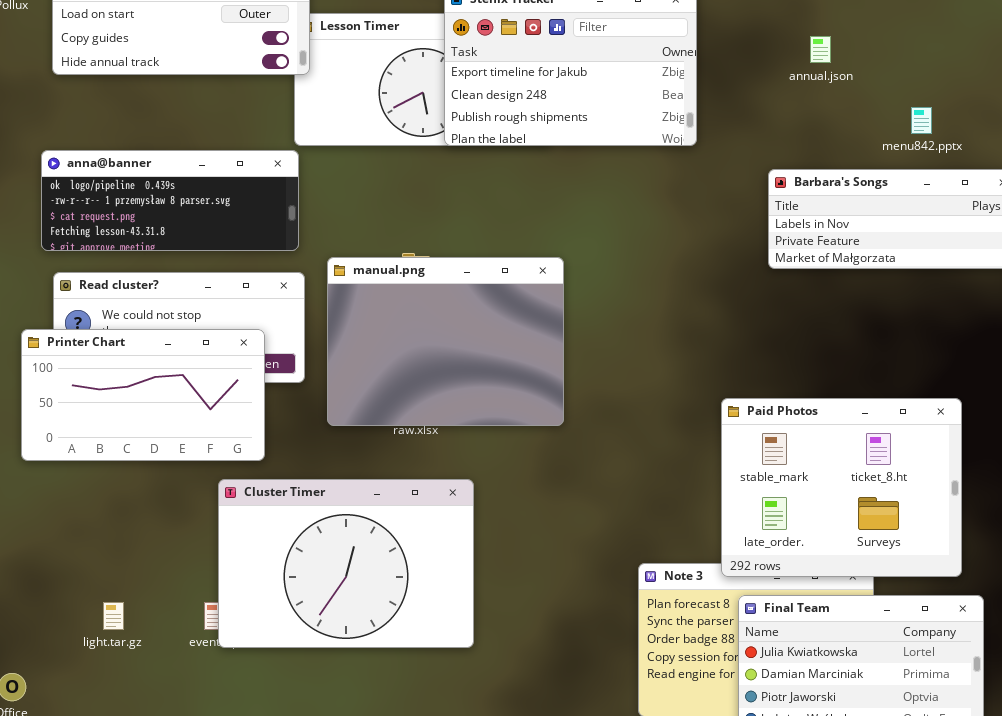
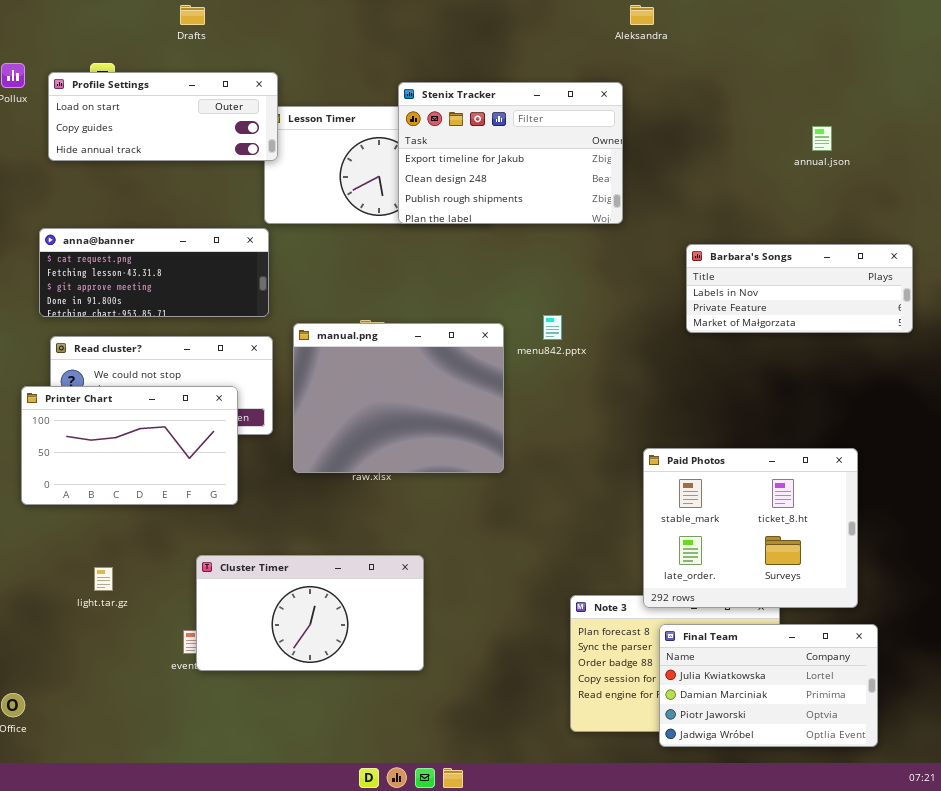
annual.json: [810,36,831,63] -> [812,126,832,151], moved
menu842.pptx: [911,107,932,134] -> [543,315,562,340], moved
anna@banner: [41,150,299,251] -> [39,228,269,317], scrolled down 2 rows
Cluster Timer: [218,479,474,648] -> [196,555,424,671], resized
light.tar.gz: [103,602,124,630] -> [94,567,113,591], moved

